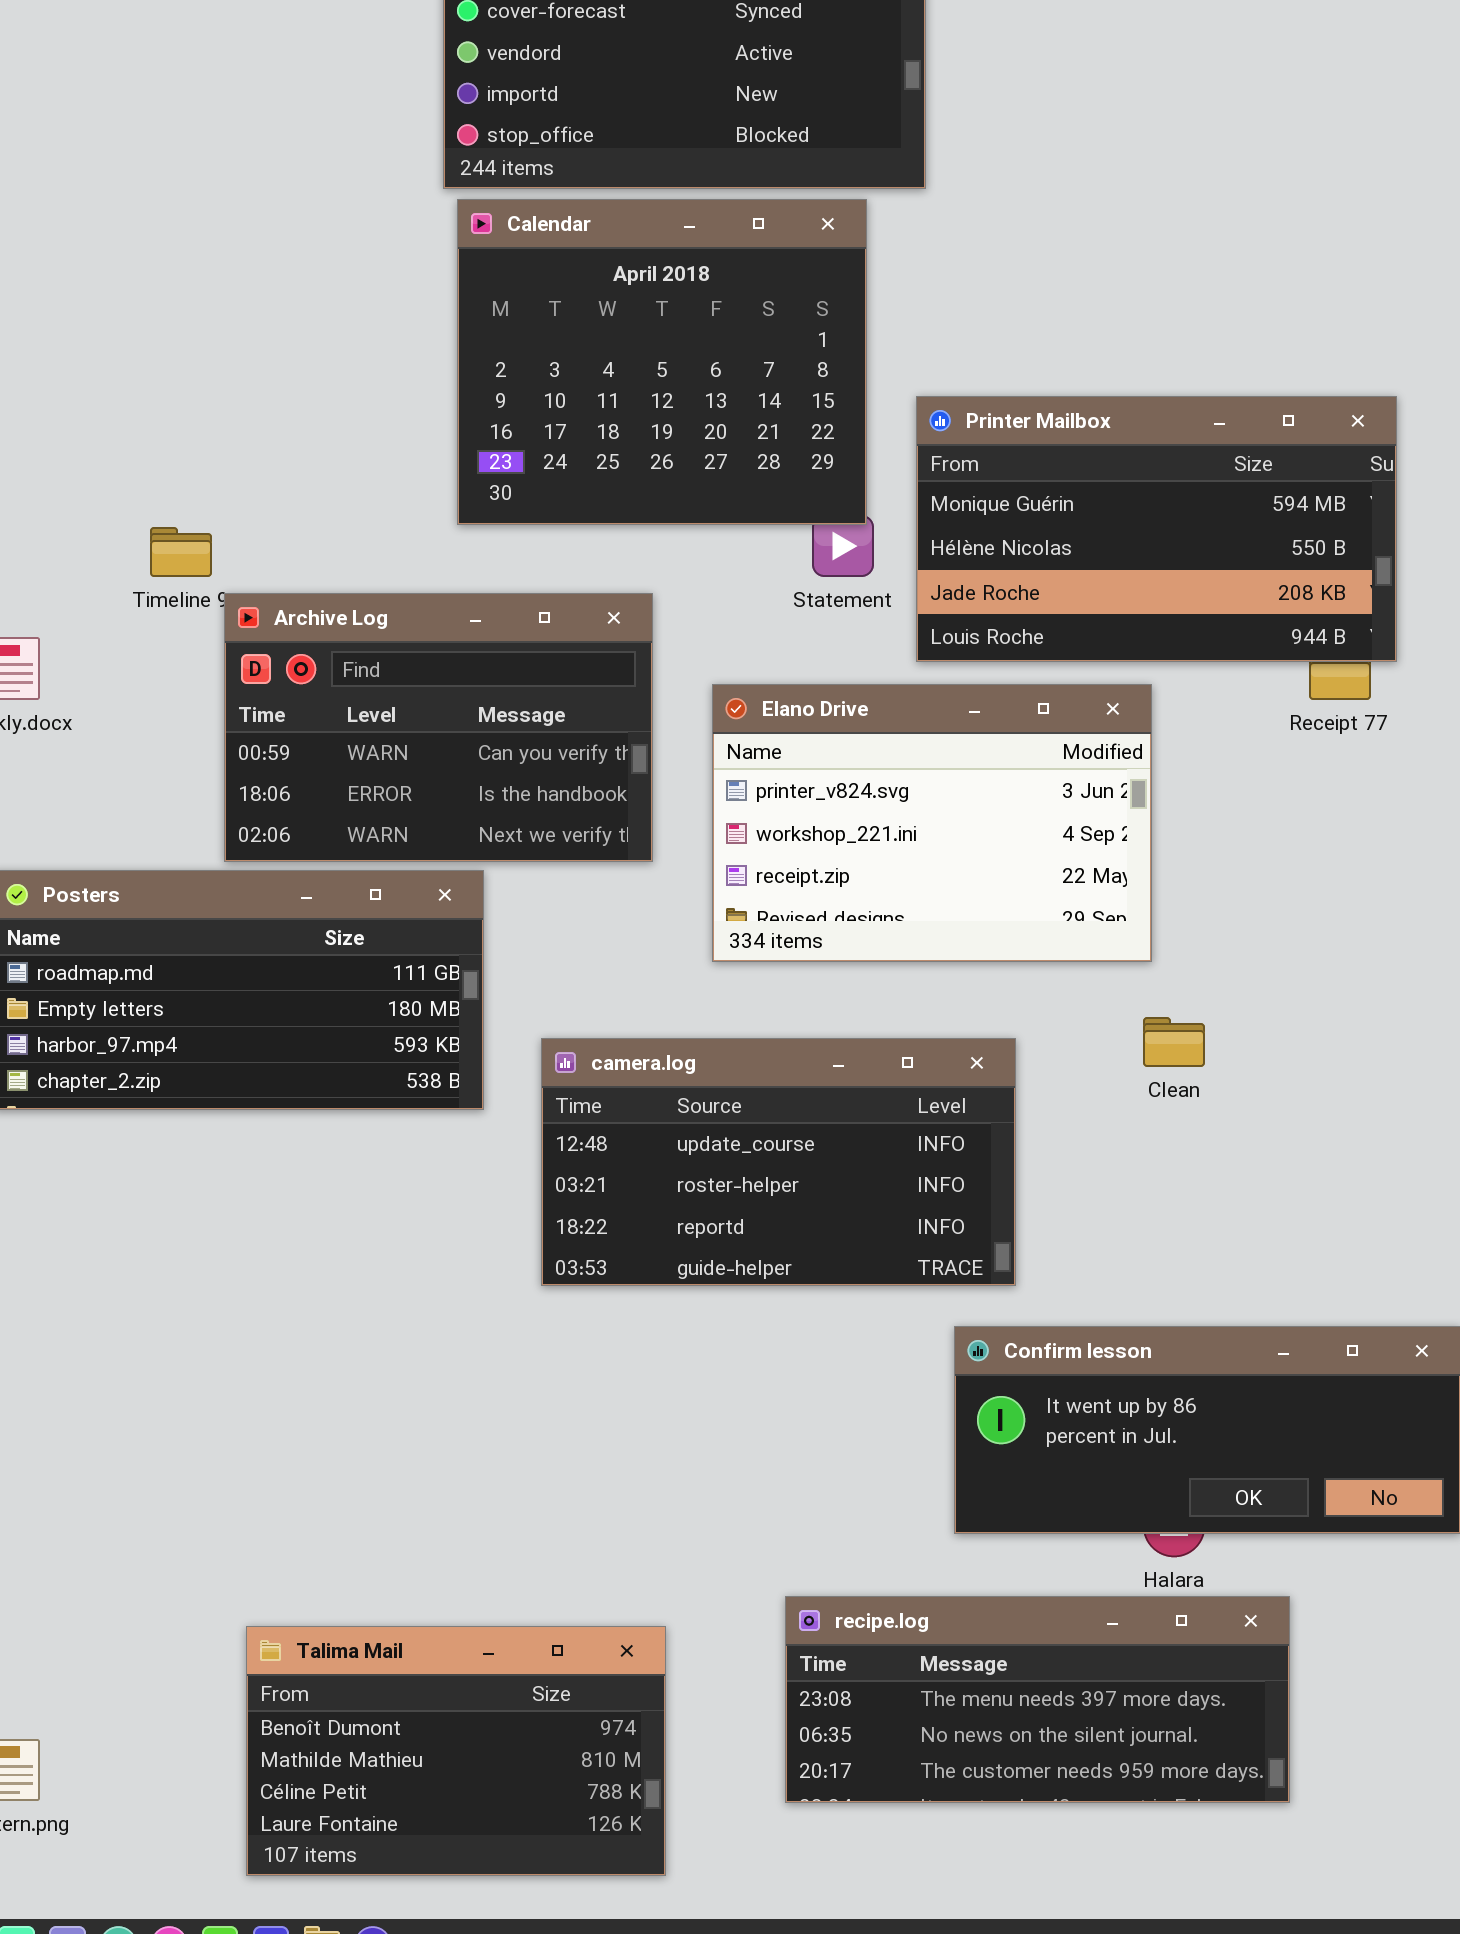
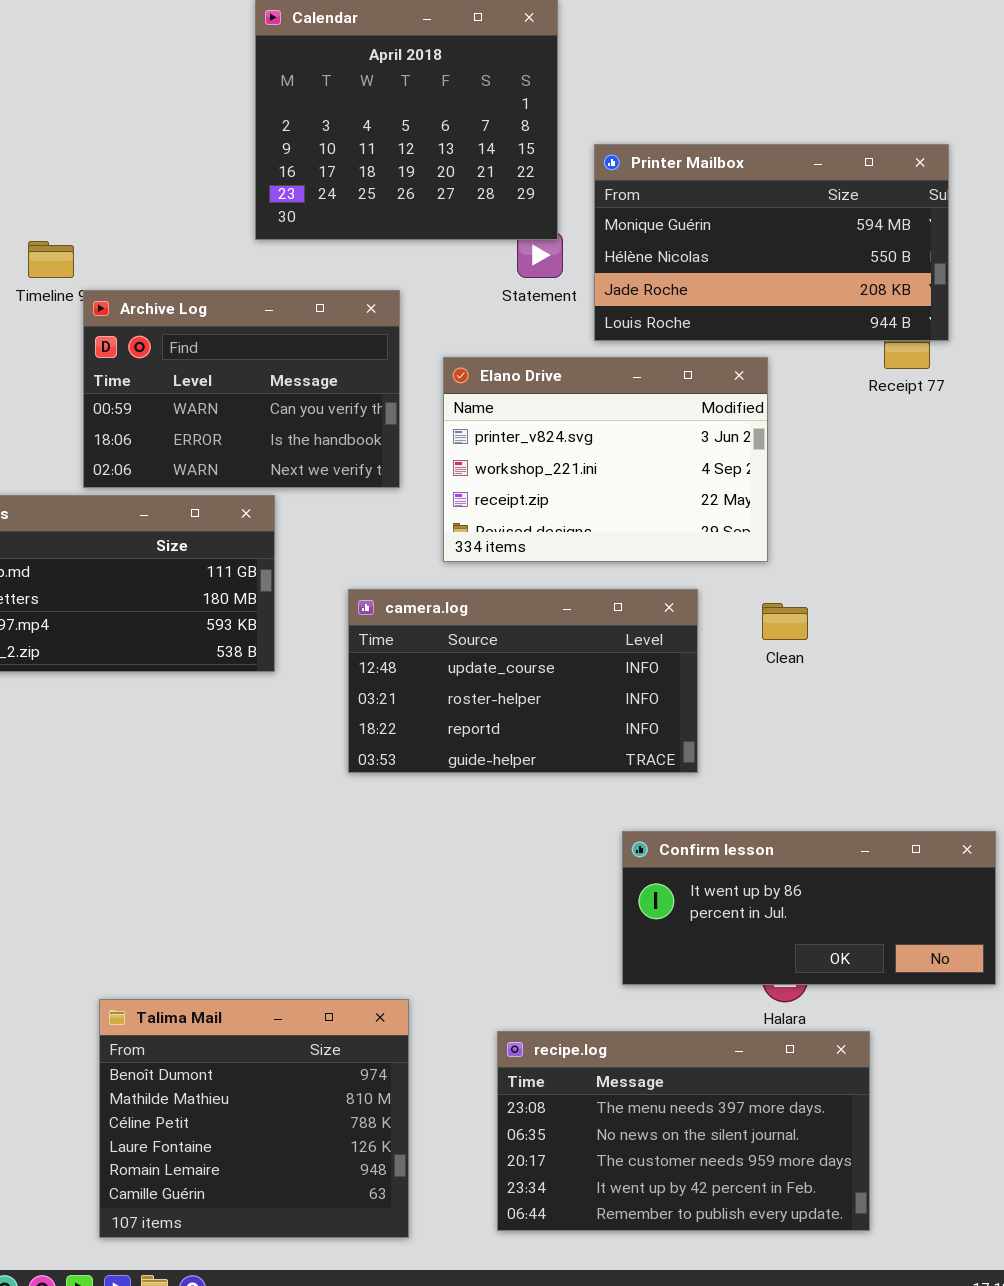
camera.log: [541,1038,1016,1286] -> [348,589,698,773], moved
recipe.log: [785,1596,1290,1803] -> [497,1031,870,1231], resized
Talima Mail: [246,1626,666,1876] -> [99,999,409,1238], resized

